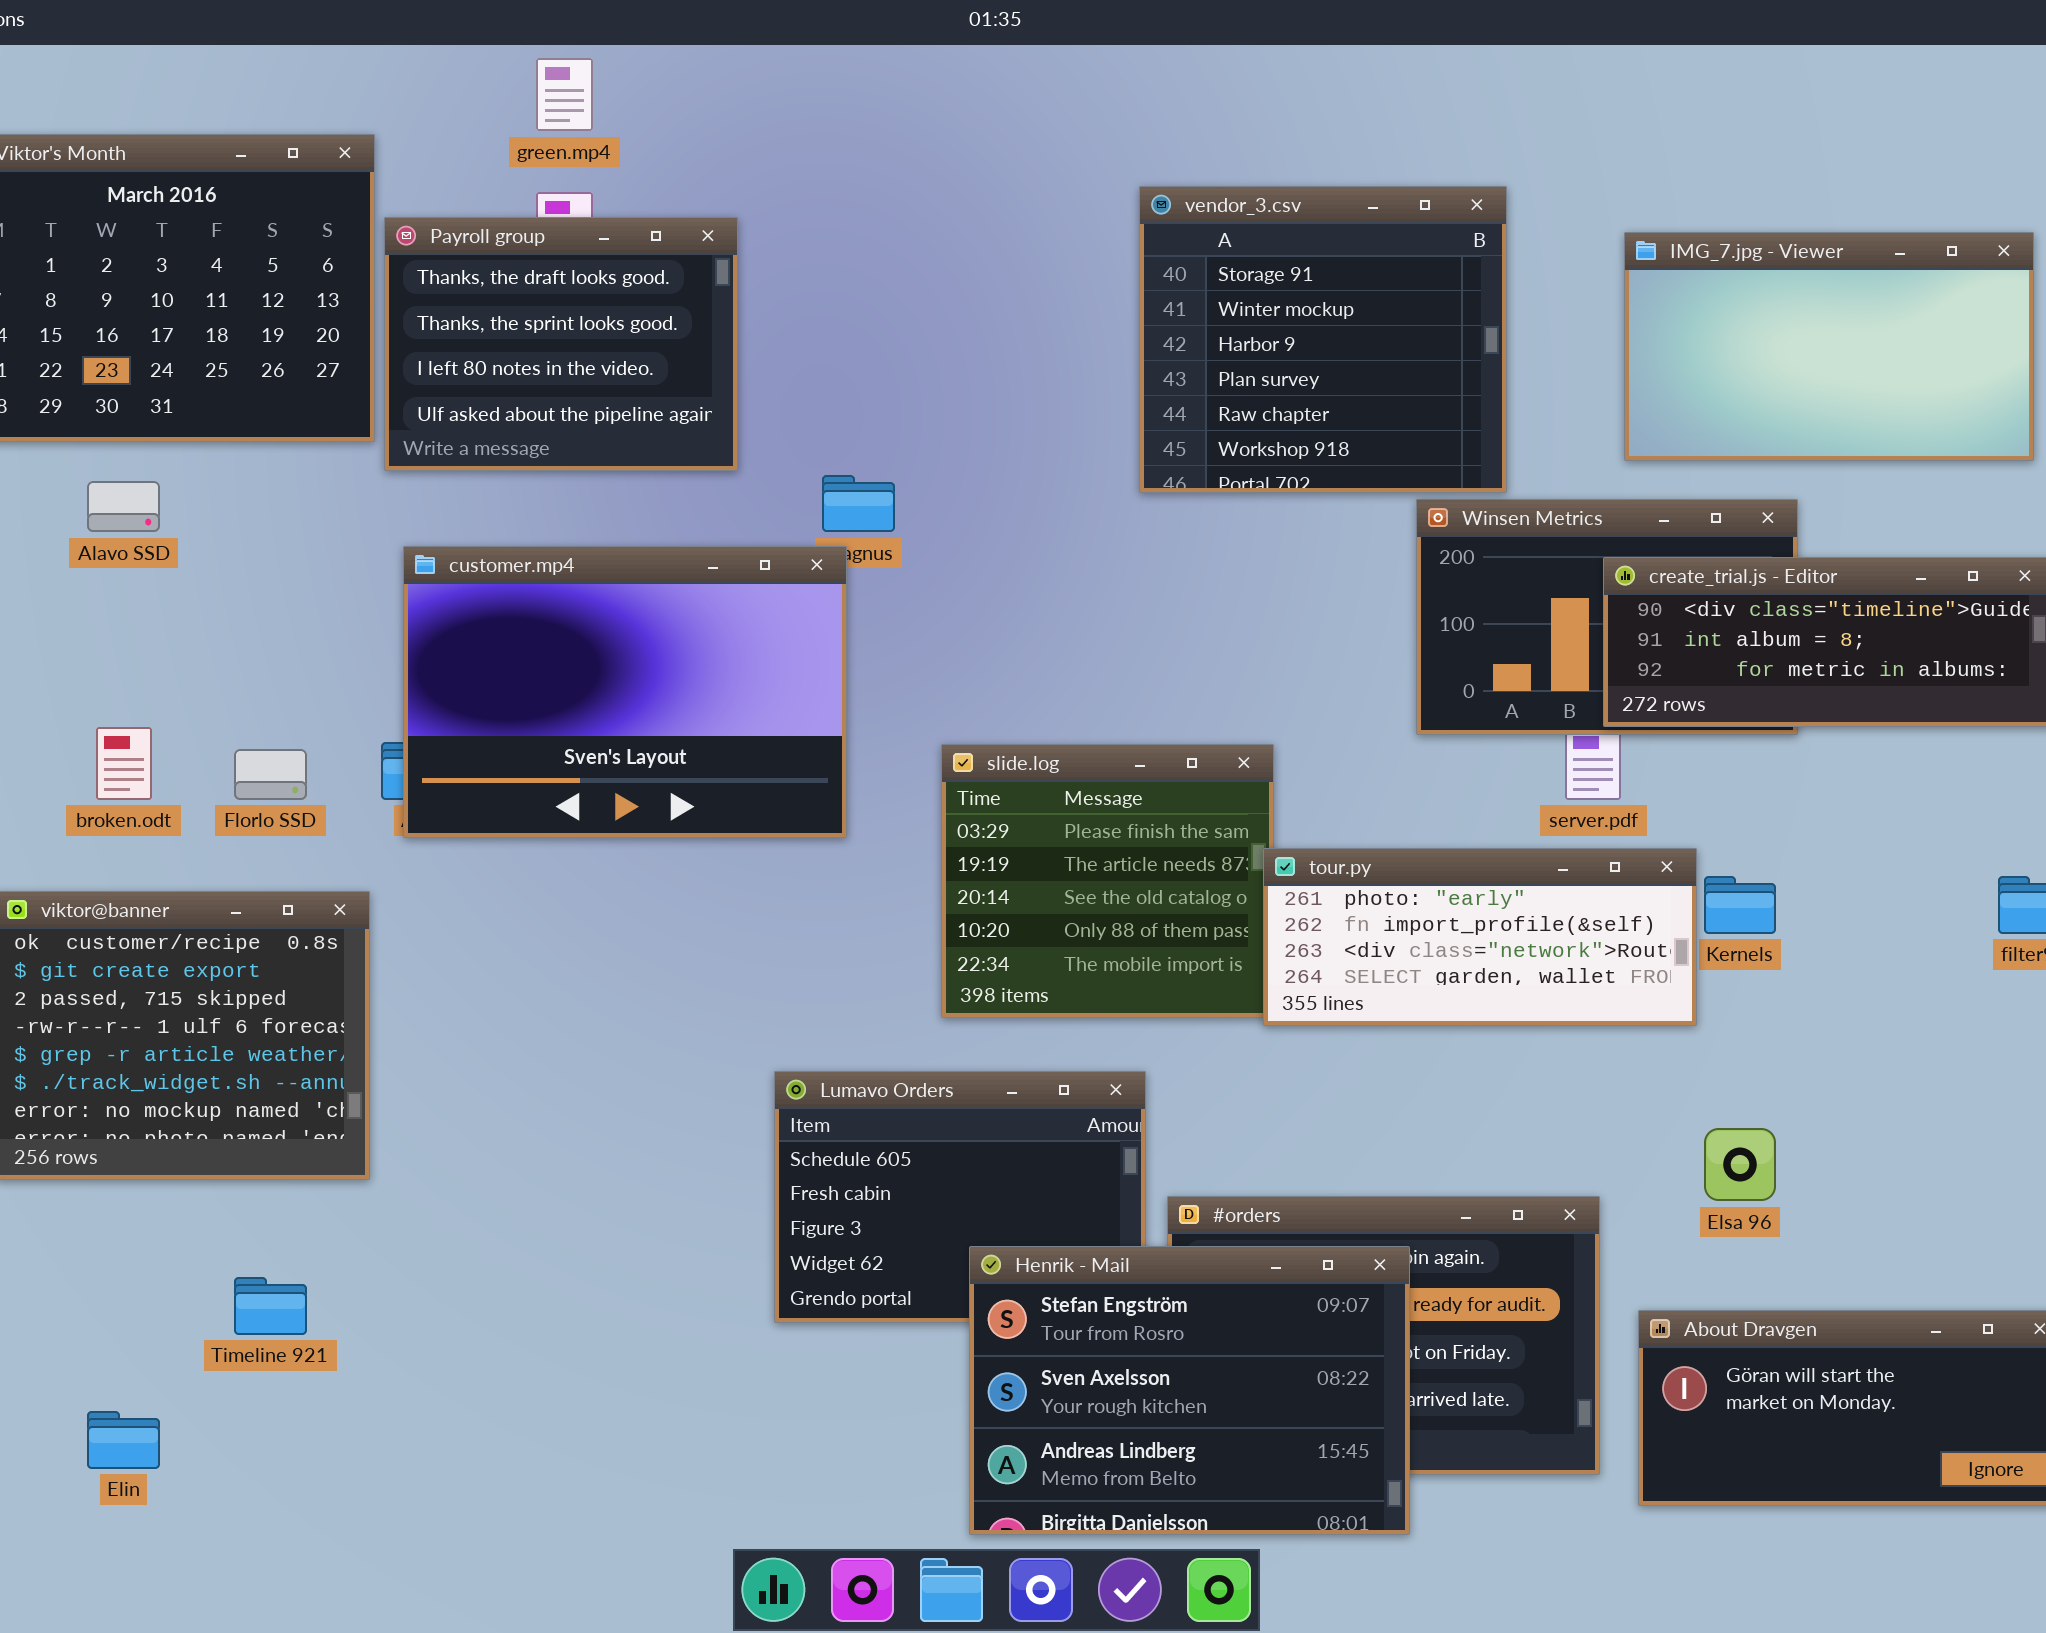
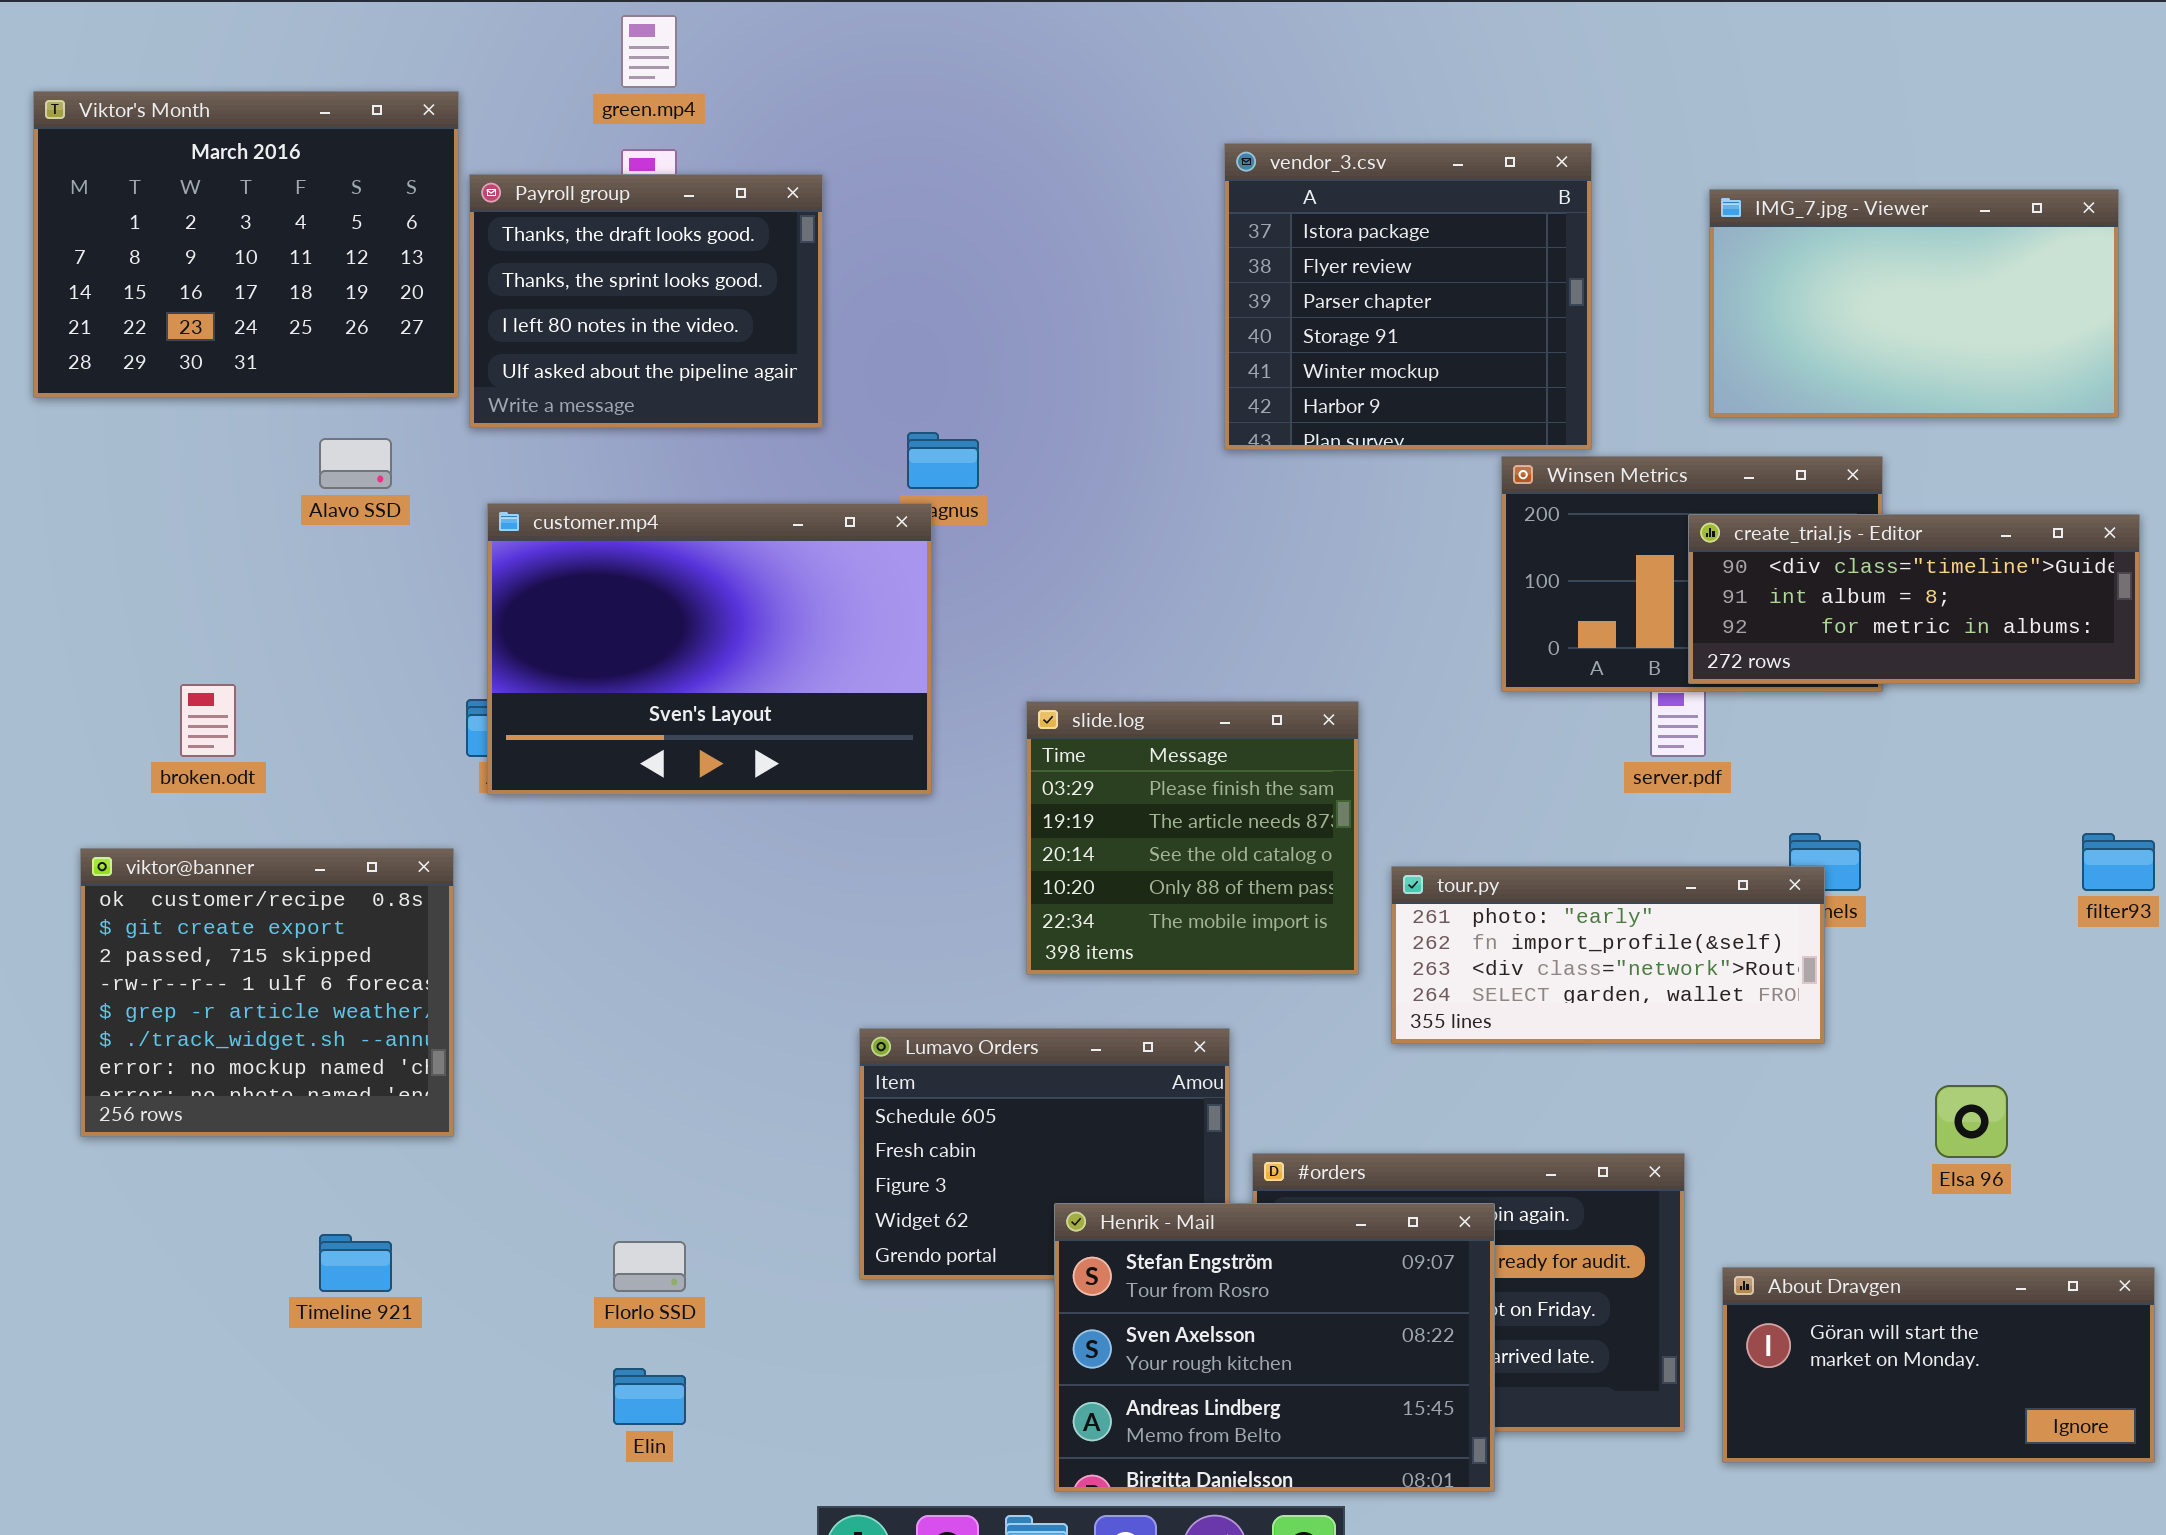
vendor_3.csv: [1139,186,1507,493] -> [1224,143,1592,450], scrolled up 3 rows
Alavo SSD: [87,481,160,532] -> [319,438,392,489], moved
Florlo SSD: [234,749,307,800] -> [613,1241,686,1292], moved
tour.py: [1263,848,1697,1026] -> [1391,866,1825,1044], moved
Elsa 96: [1704,1128,1776,1201] -> [1935,1085,2008,1158], moved
Elin: [87,1411,160,1469] -> [613,1368,686,1425], moved

